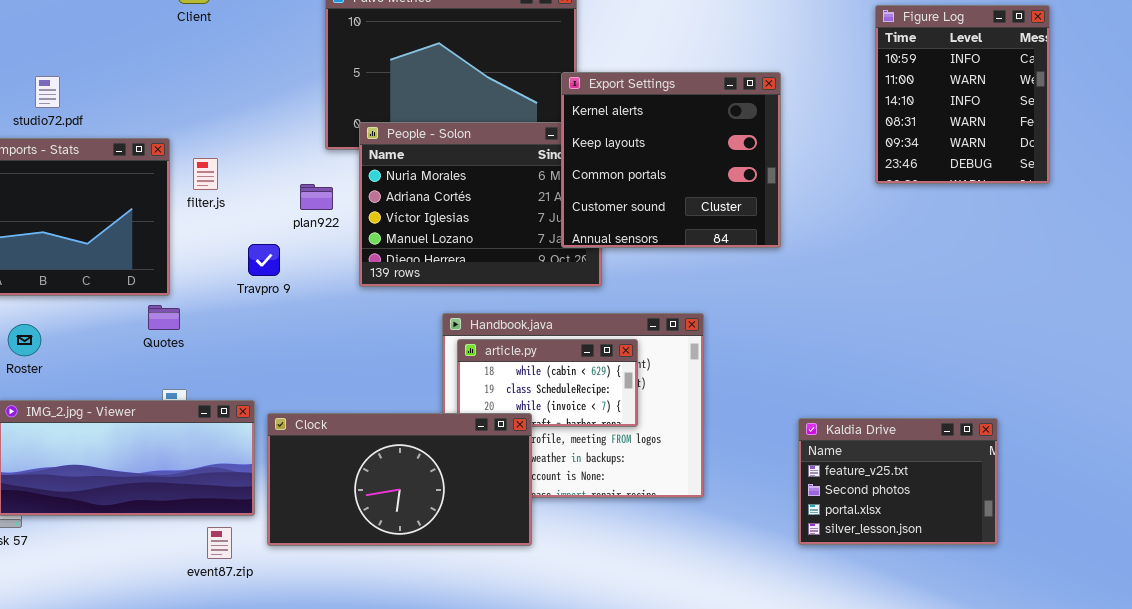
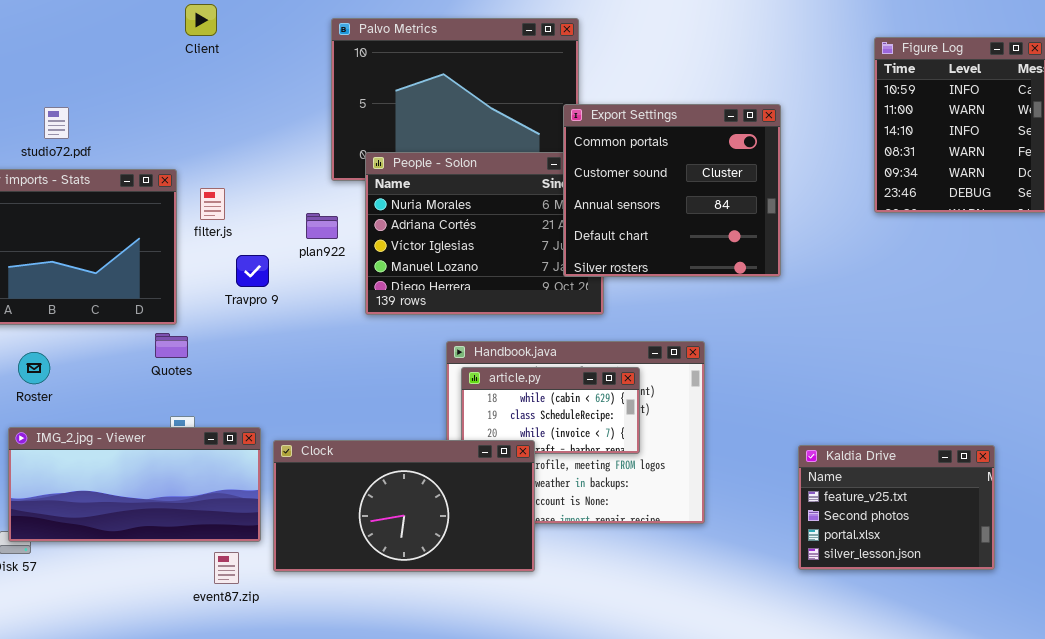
Export Settings: [561,72,781,248] -> [563,104,781,277], scrolled down 2 rows
Travpro 9: [248,244,280,276] -> [236,255,269,287], moved

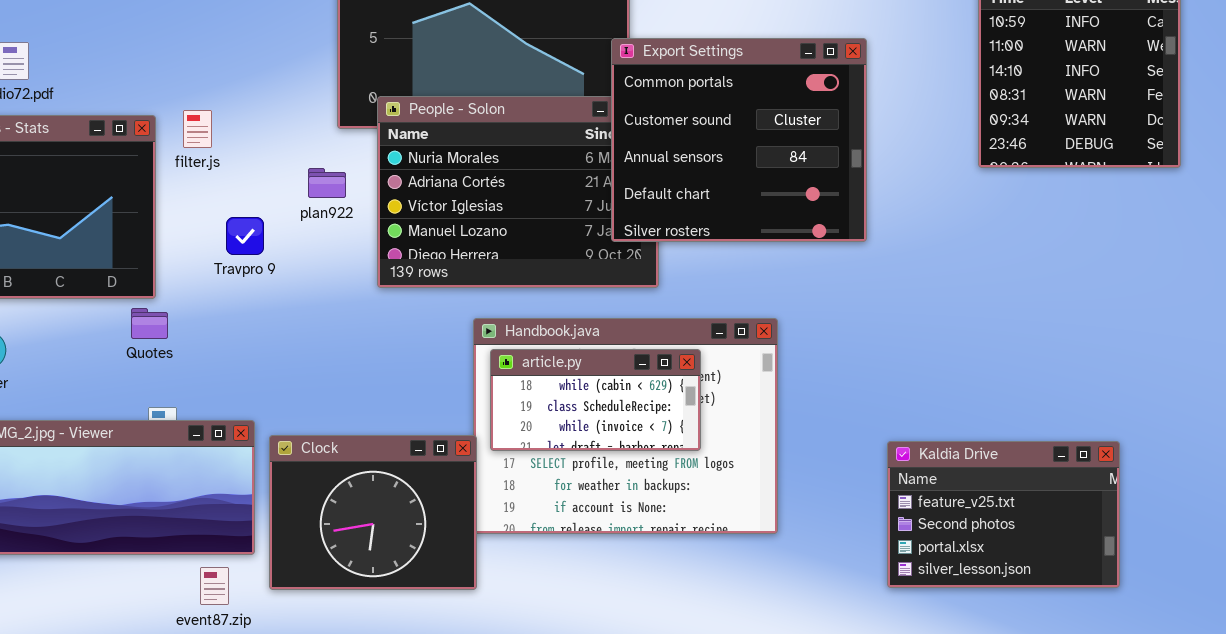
filter.js: [200,188,225,220] -> [183,110,212,148], moved
Clock: [273,440,535,572] -> [269,435,477,590], resized

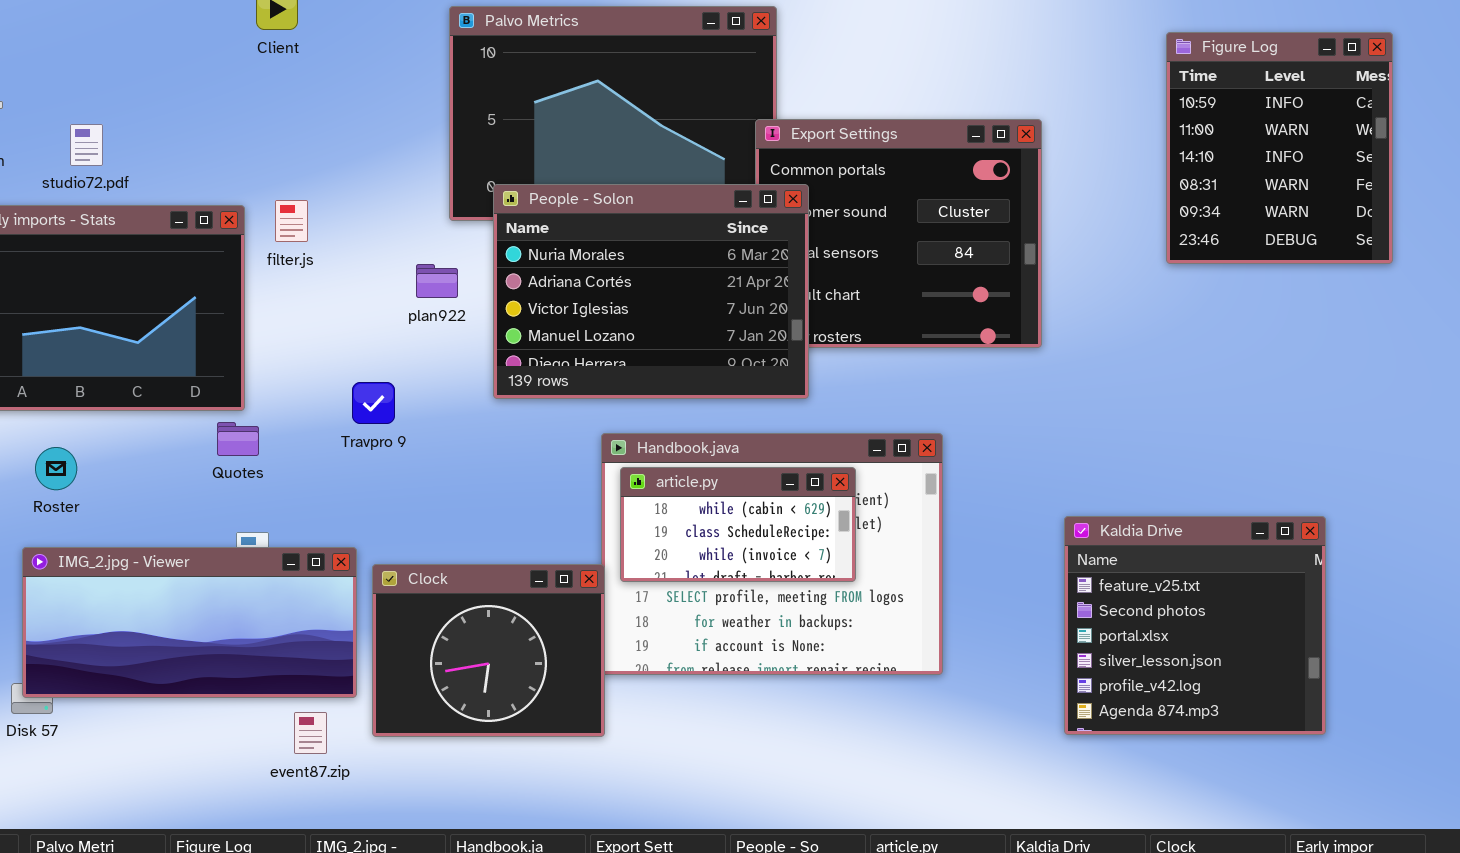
People - Solon: [377,96,659,288] -> [493,184,809,399], raised
Travpro 9: [226,217,264,255] -> [352,382,395,424], moved
Kaldia Drive: [887,441,1120,588] -> [1064,516,1326,735], resized

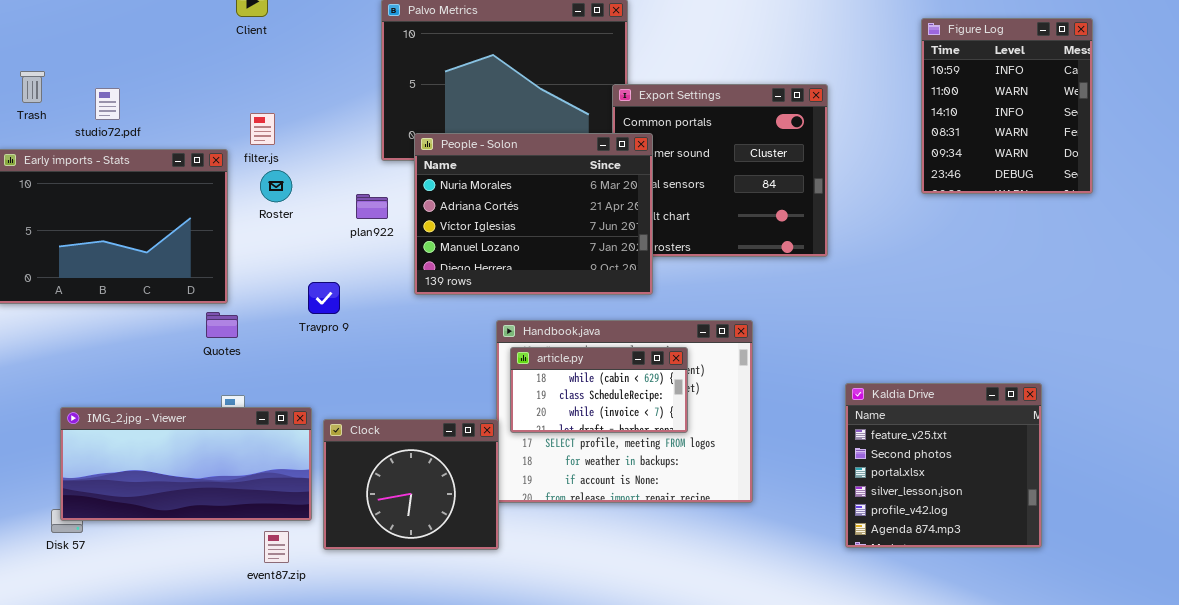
filter.js: [275,200,308,242] -> [250,113,275,145], moved
Roster: [35,447,77,490] -> [260,170,292,202], moved

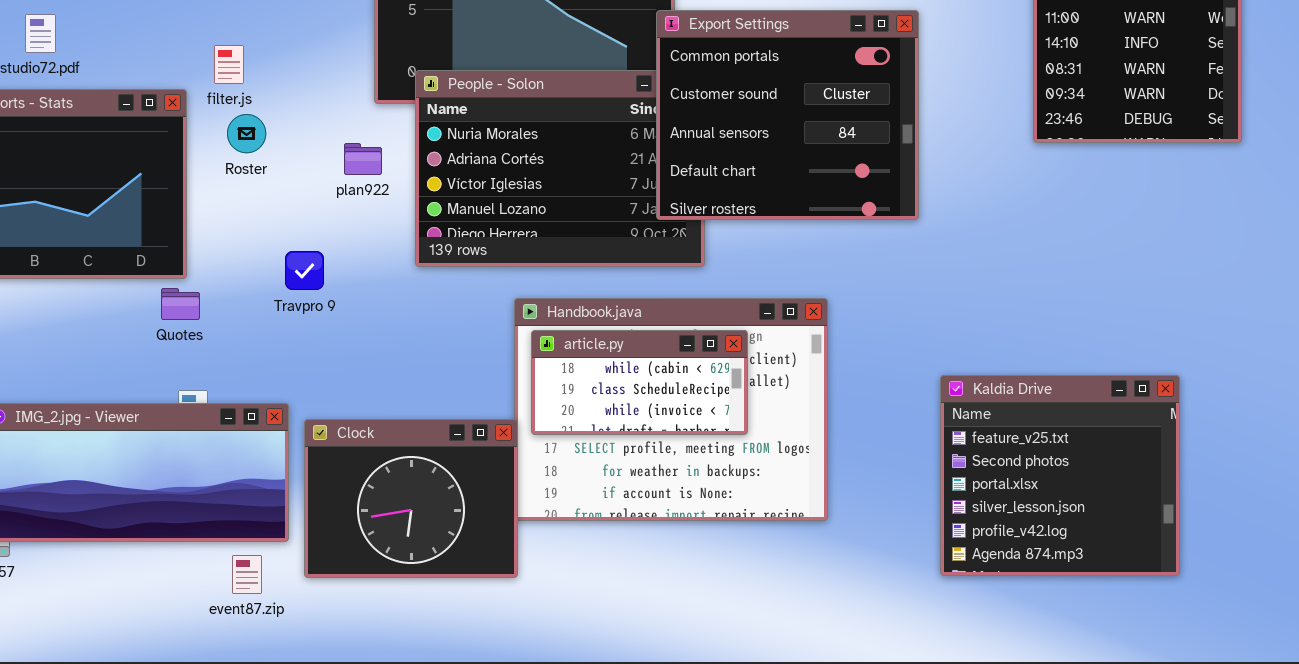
Export Settings: [612,84,828,257] -> [656,10,919,220], raised

